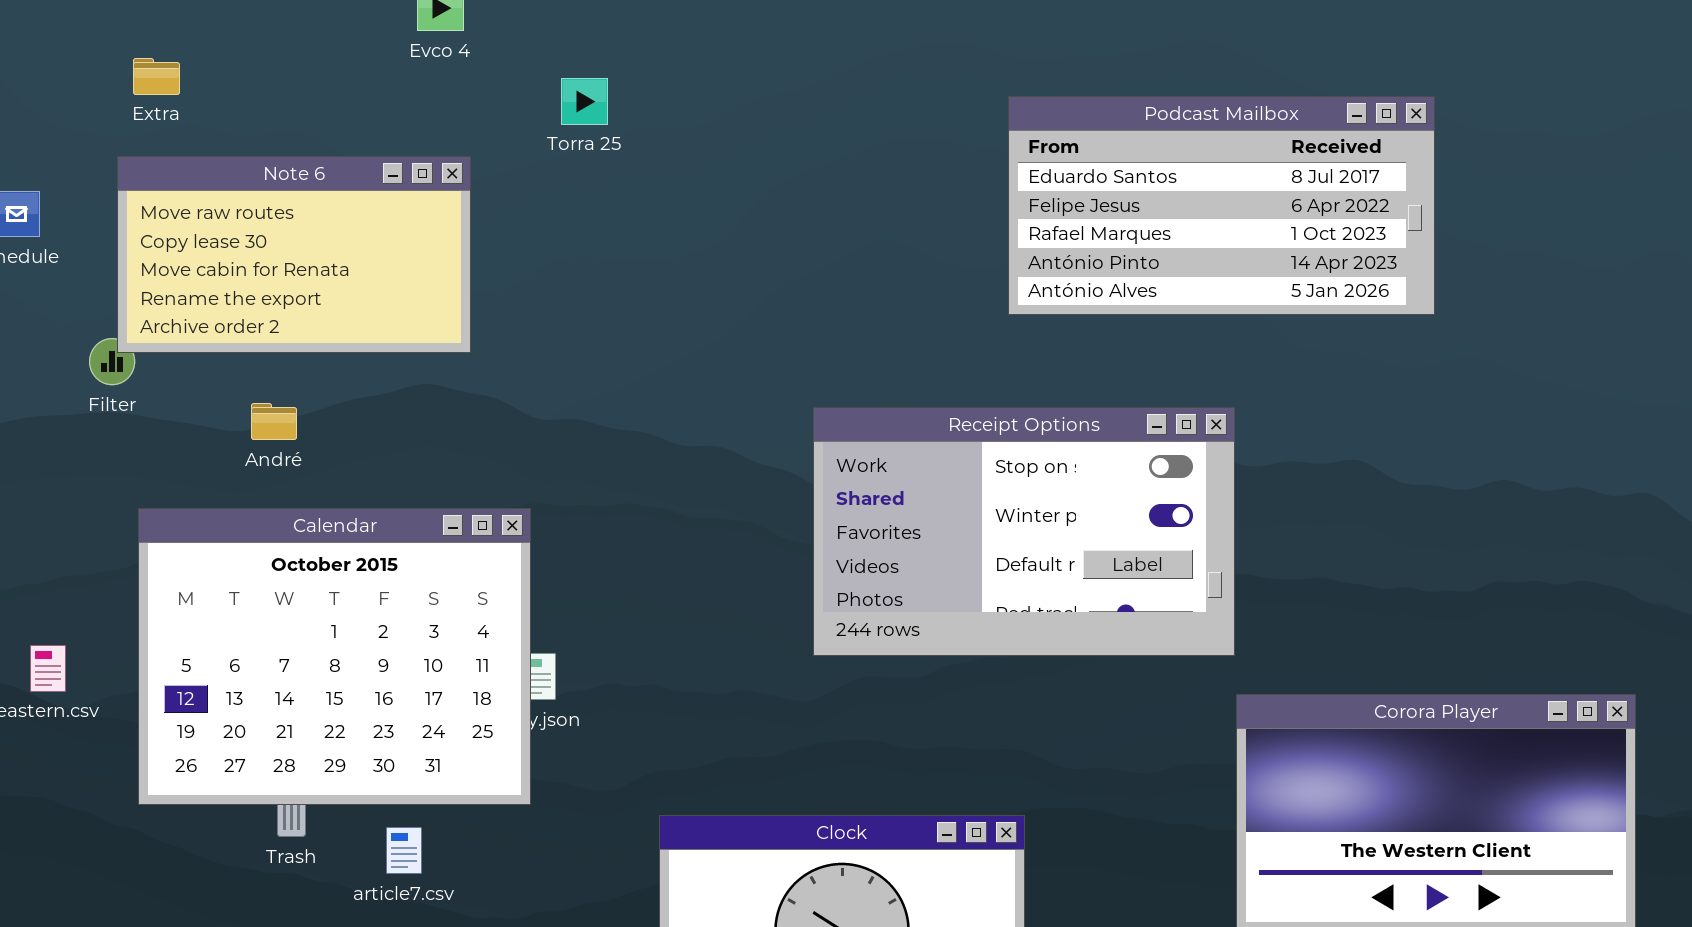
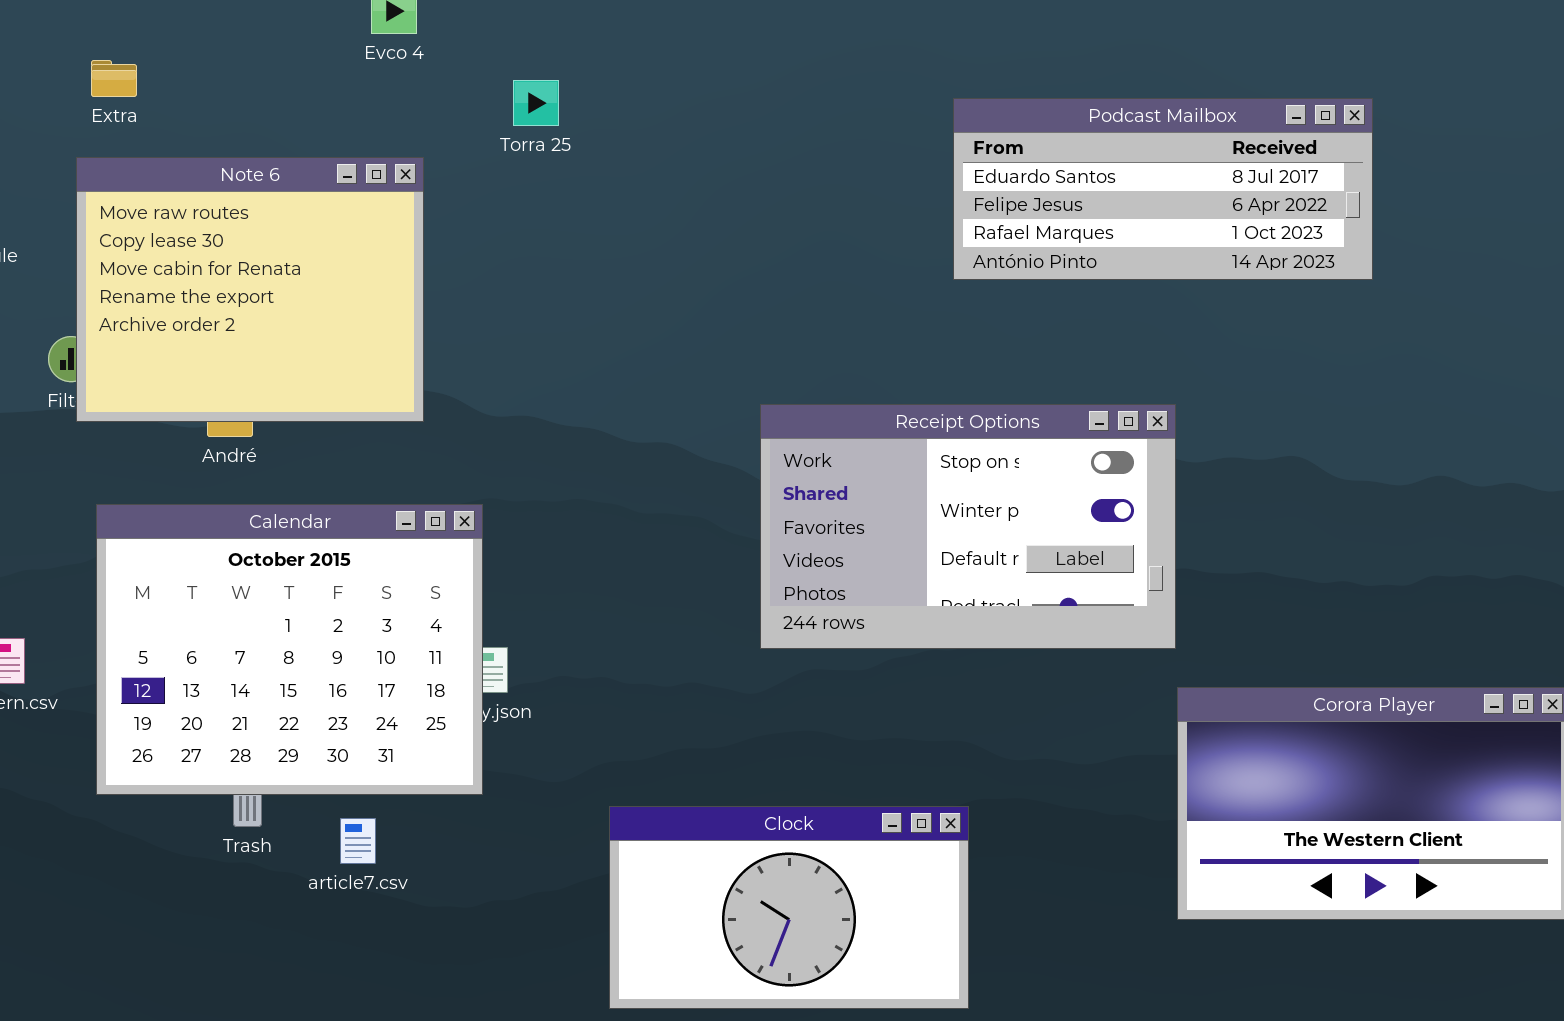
Podcast Mailbox: [1008,96,1435,315] -> [953,98,1373,280], resized
Note 6: [117,156,471,353] -> [76,157,424,422], resized

